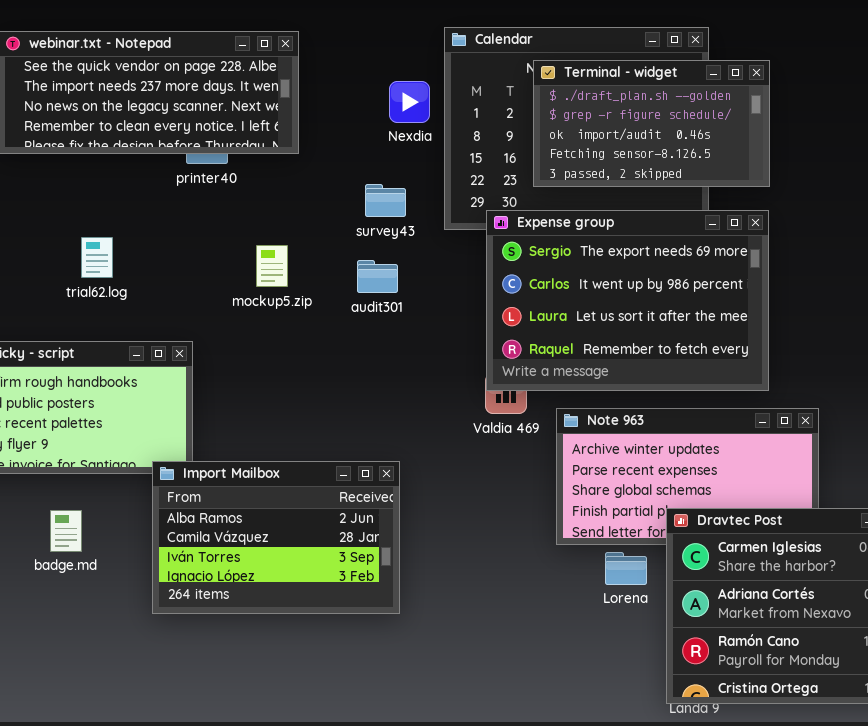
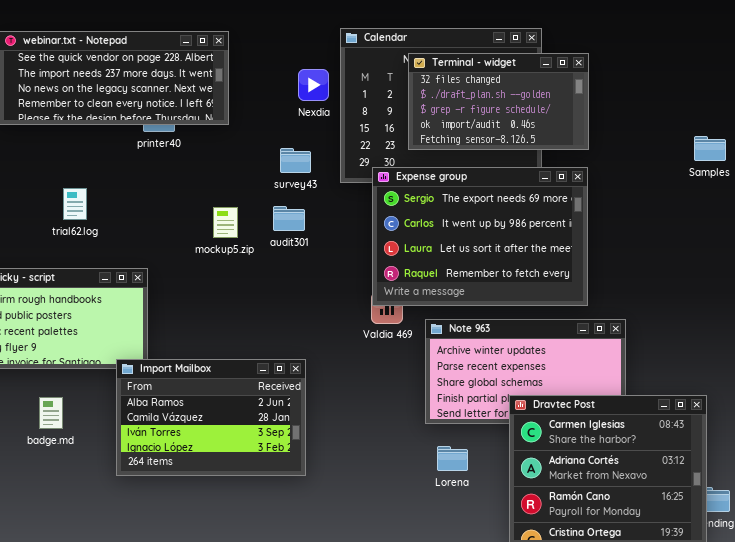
Terminal - widget: [533,60,770,187] -> [408,53,589,150], scrolled up 1 row
mockup5.zip: [256,245,288,287] -> [213,207,238,238], moved
Lorena: [605,552,647,585] -> [437,446,468,471], moved

